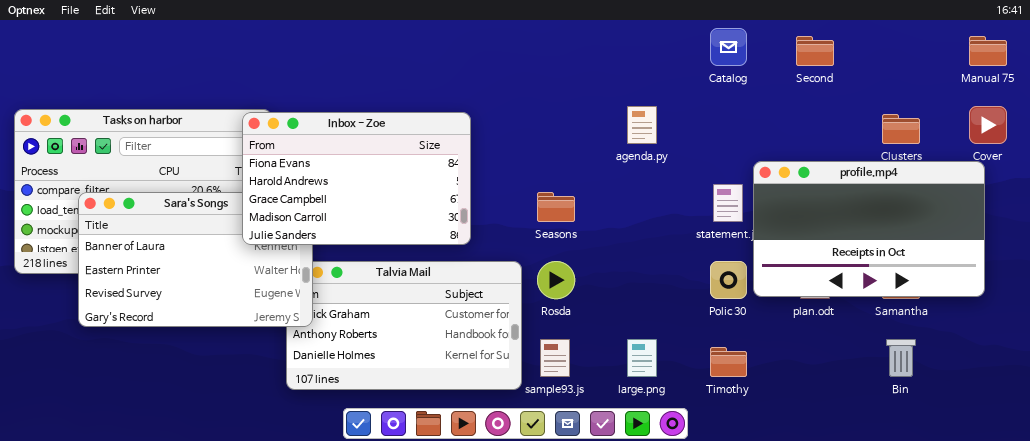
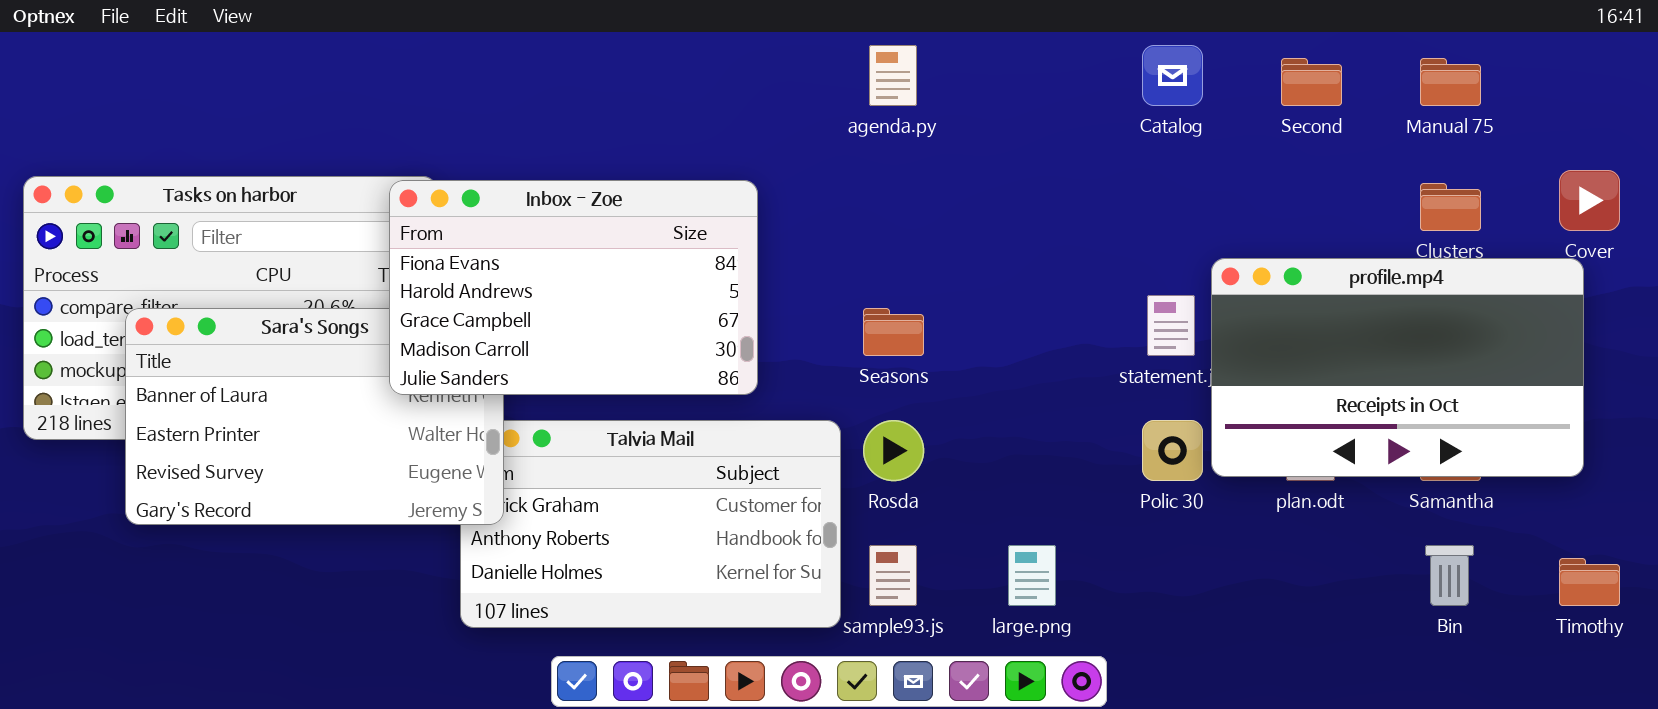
Manual 75: [969,36,1007,66] -> [1420,58,1481,106], moved
agenda.py: [627,106,657,144] -> [869,45,917,106], moved
Timothy: [710,347,747,377] -> [1559,558,1620,606], moved

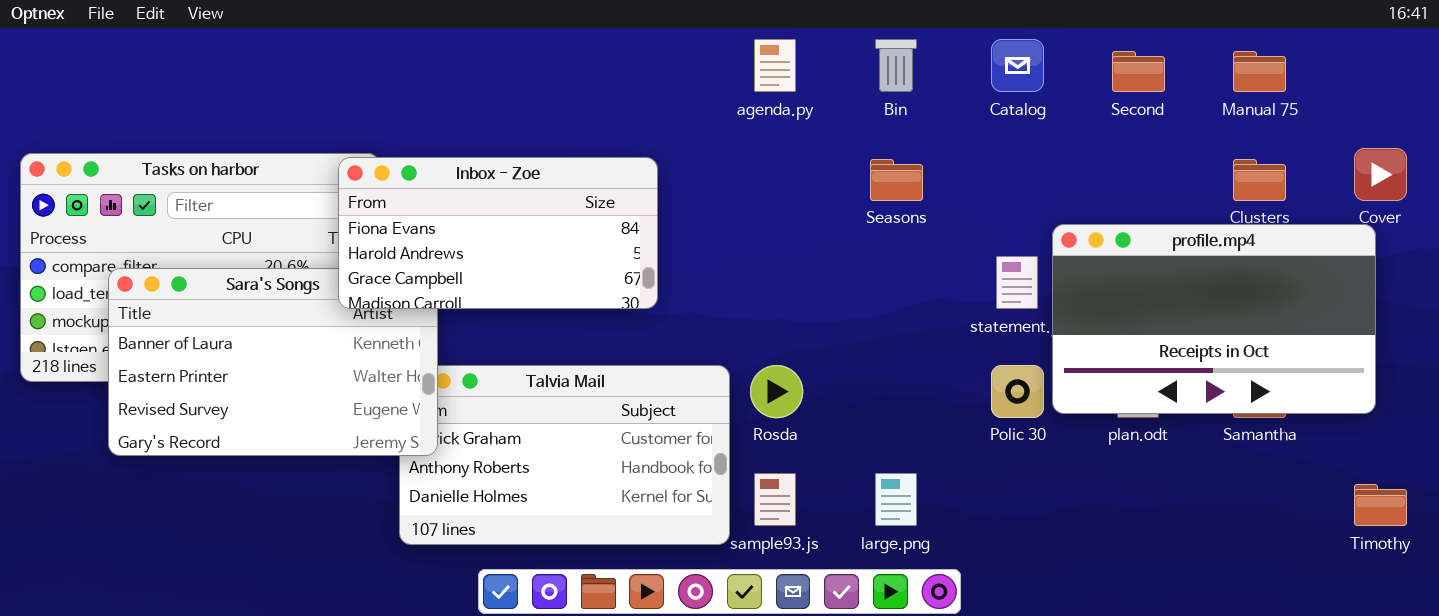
Inbox - Zoe: [389,180,758,395] -> [338,157,658,309], resized
Seasons: [863,308,924,356] -> [870,159,923,201], moved
Bin: [1425,545,1474,606] -> [875,39,917,92], moved

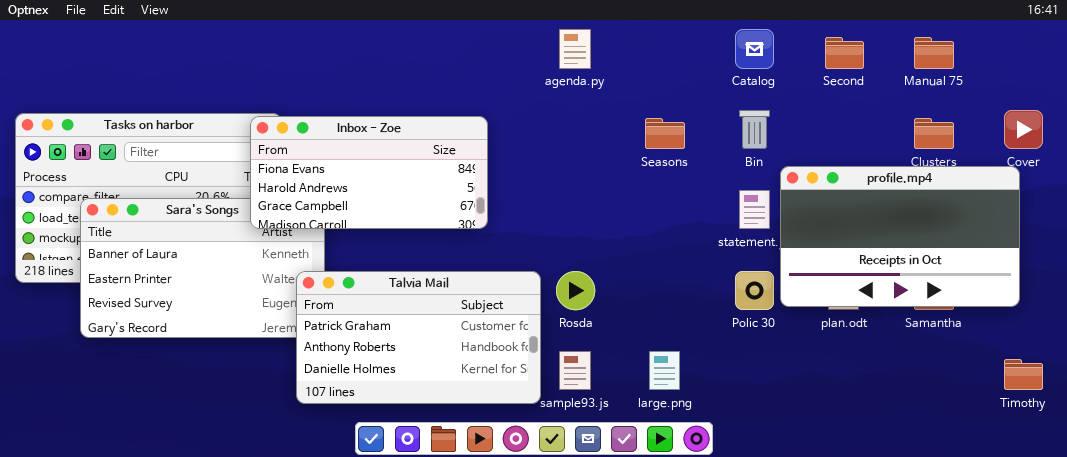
Bin: [875,39,917,92] -> [739,110,770,149], moved
Talvia Mail: [399,365,730,545] -> [296,271,541,404], raised

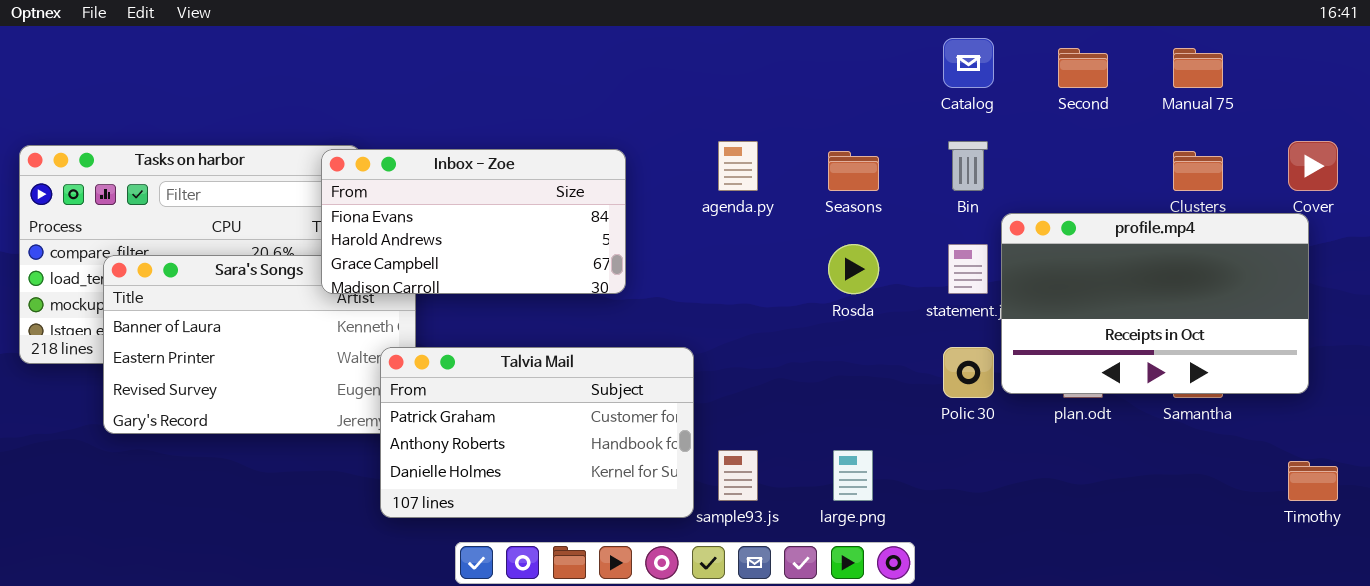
agenda.py: [559,29,591,69] -> [718,141,758,191], moved
Rosda: [556,271,595,310] -> [828,244,879,294], moved

